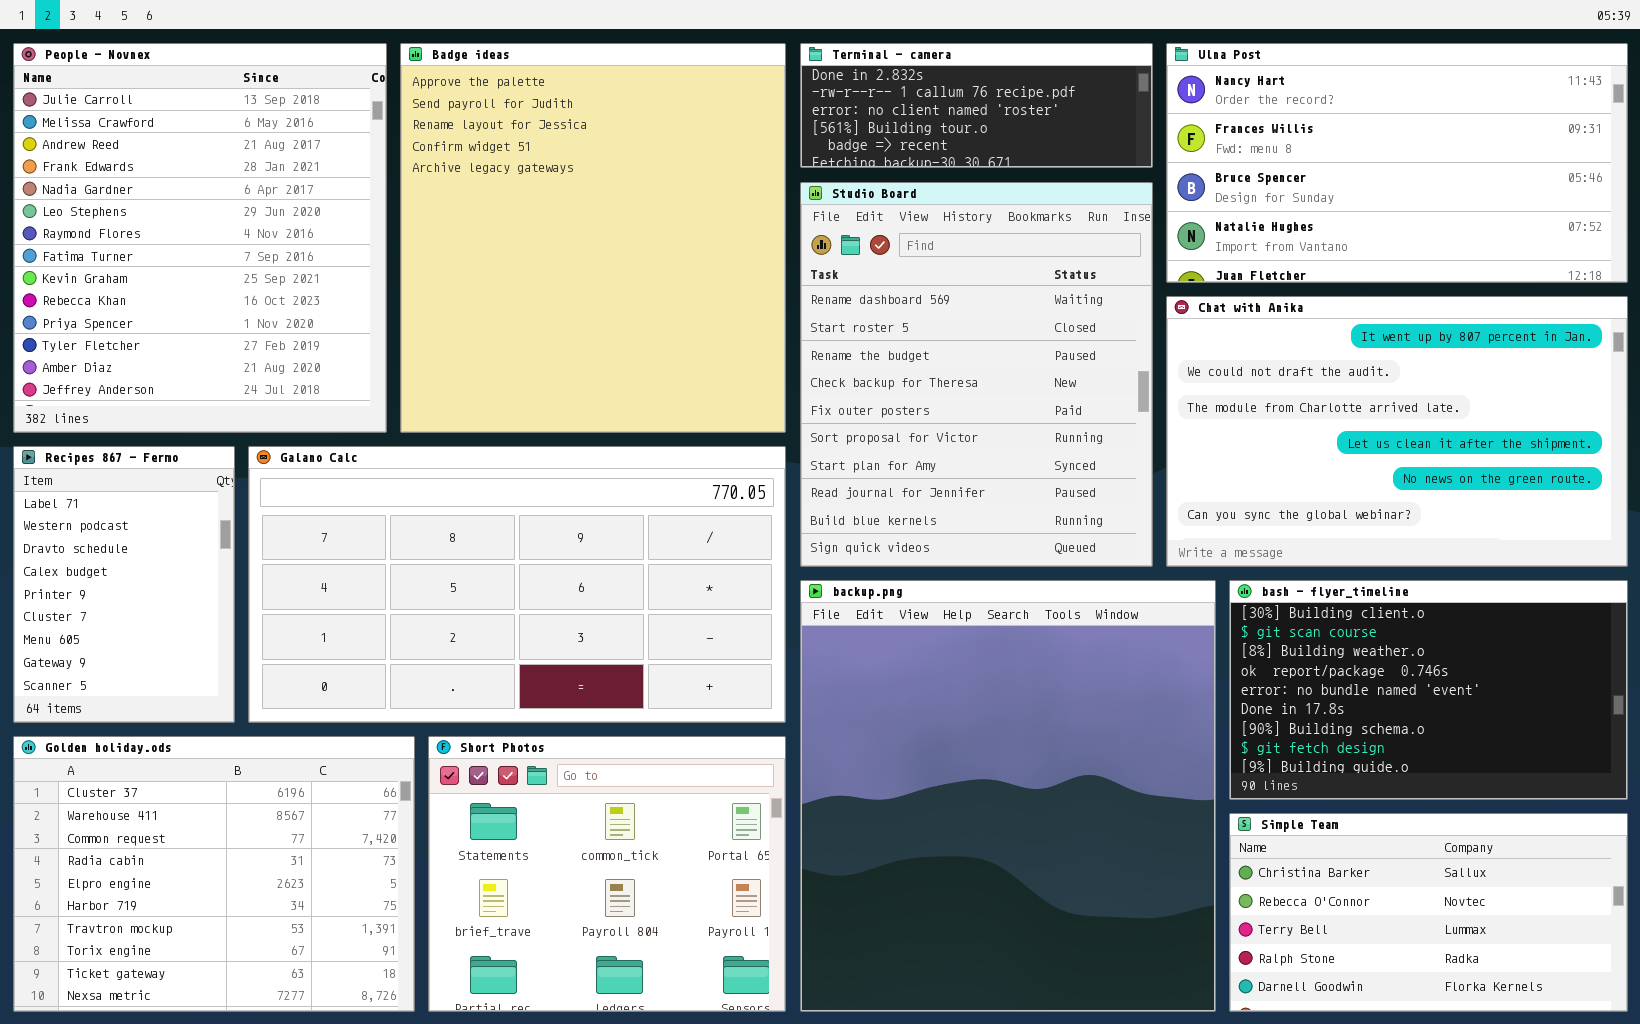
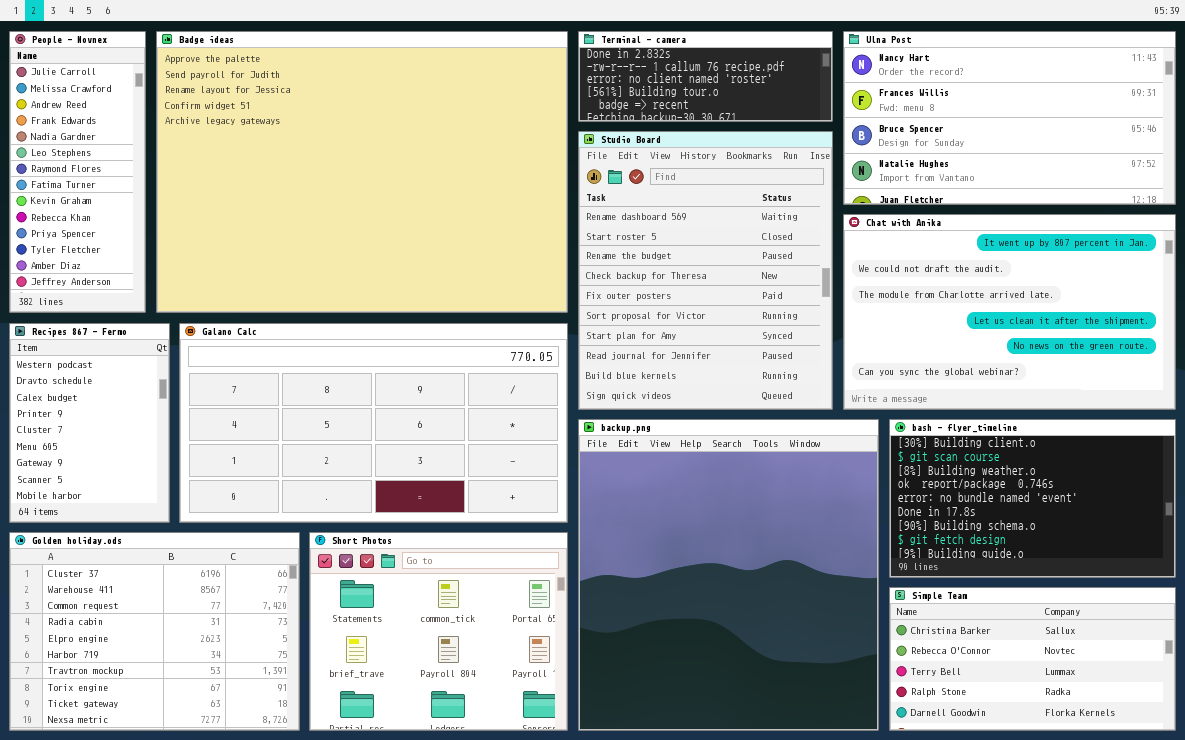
People - Novnex: [13,43,387,433] -> [9,31,146,313], resized
Badge ideas: [400,43,786,433] -> [156,31,568,313], resized
Recipes 867 - Fermo: [13,446,235,723] -> [9,323,170,523], scrolled down 1 row

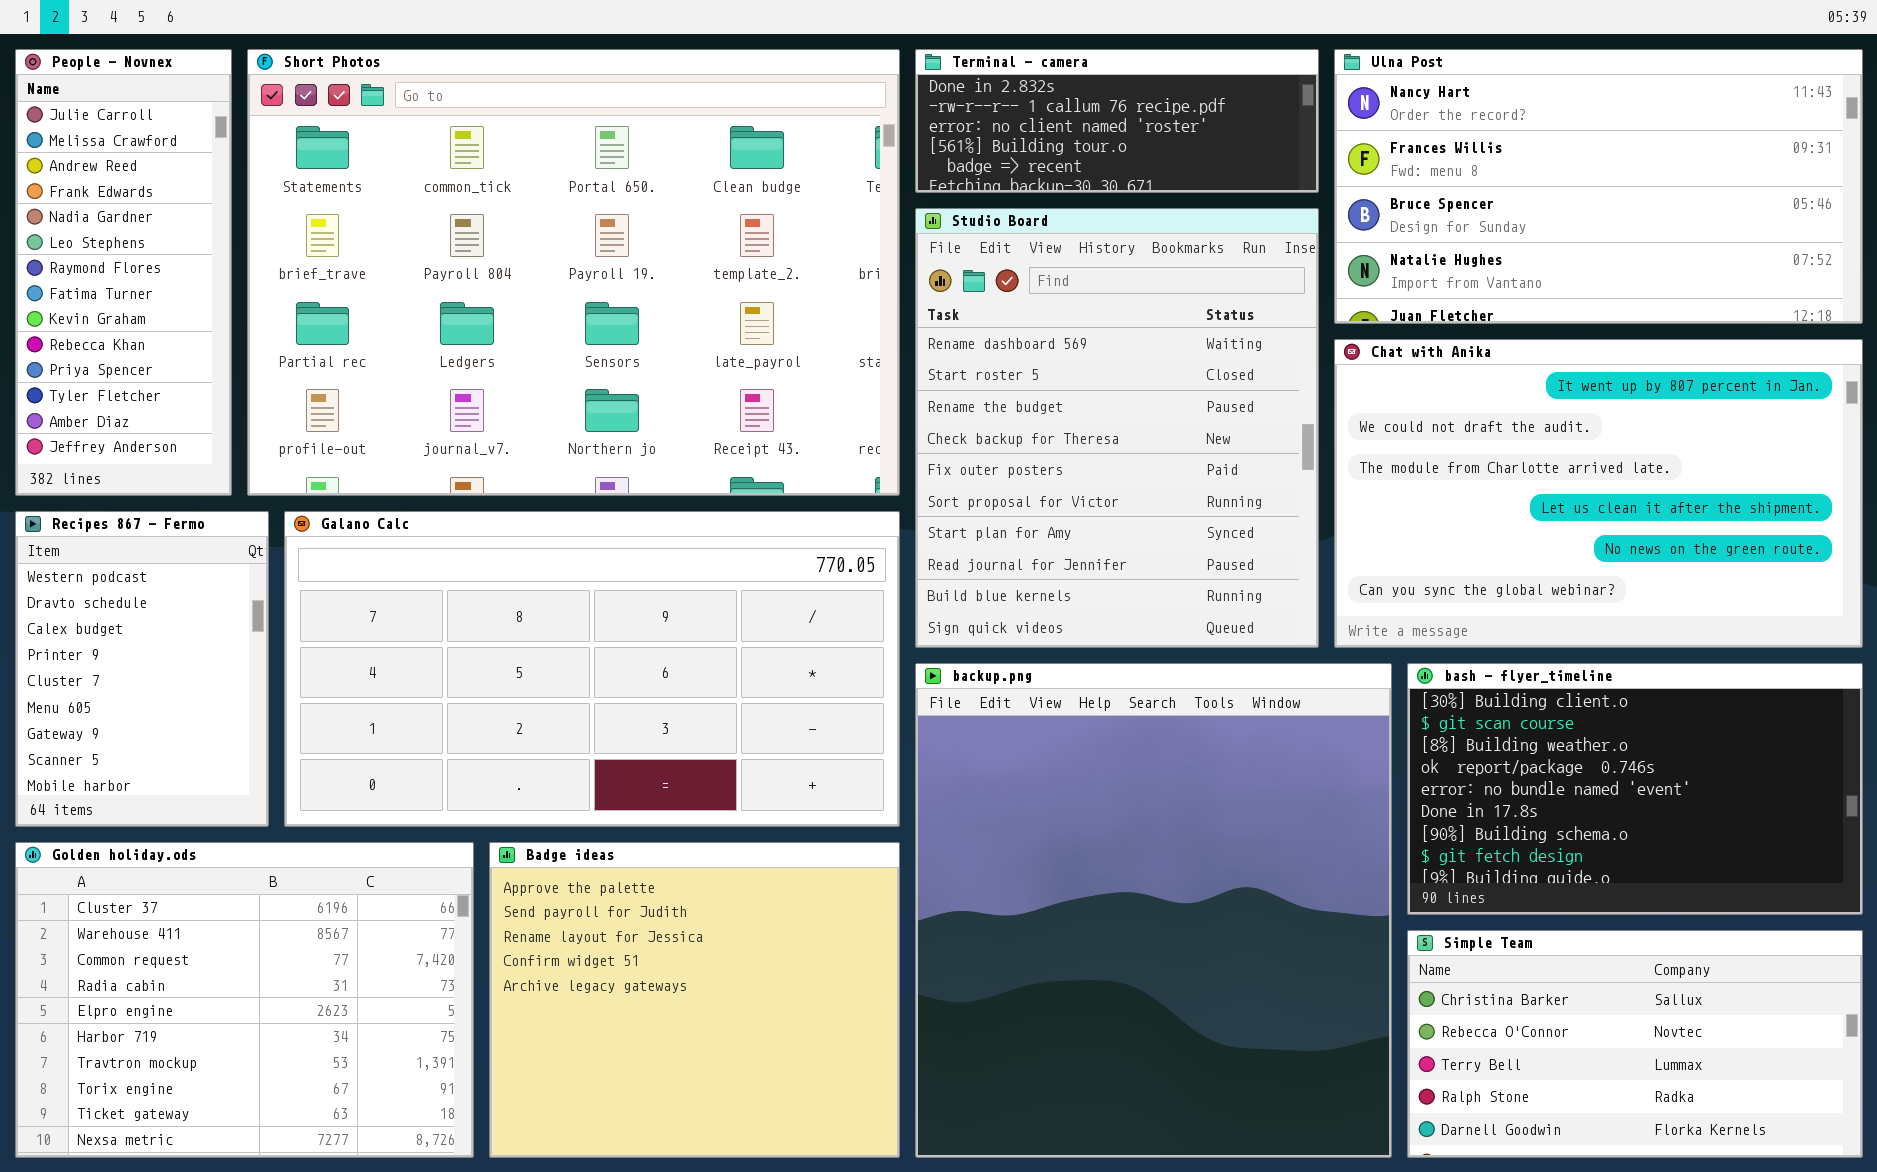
Badge ideas: [156,31,568,313] -> [489,842,900,1158], moved, resized
Short Photos: [309,532,568,731] -> [247,49,900,496], moved, resized

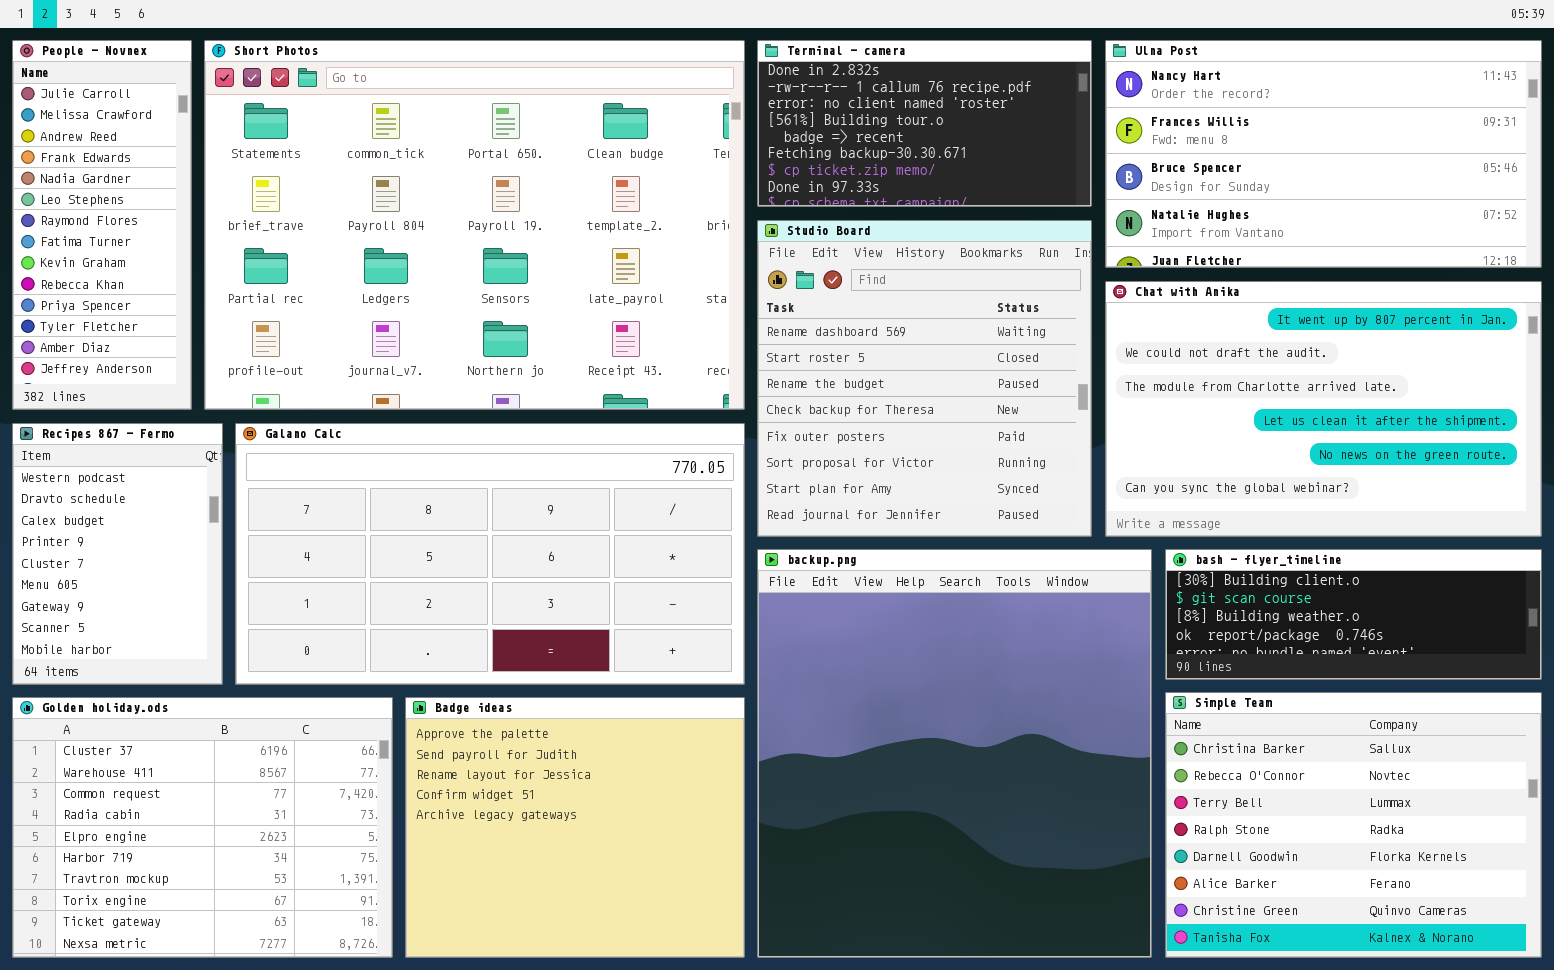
Terminal - camera: [915,49,1319,193] -> [757,40,1092,207], resized
Studio Board: [915,208,1319,648] -> [757,220,1092,537], resized
bash - flyer_timeline: [1407,663,1863,915] -> [1165,549,1542,680], resized
Simple Team: [1407,930,1863,1158] -> [1165,692,1542,958], resized

